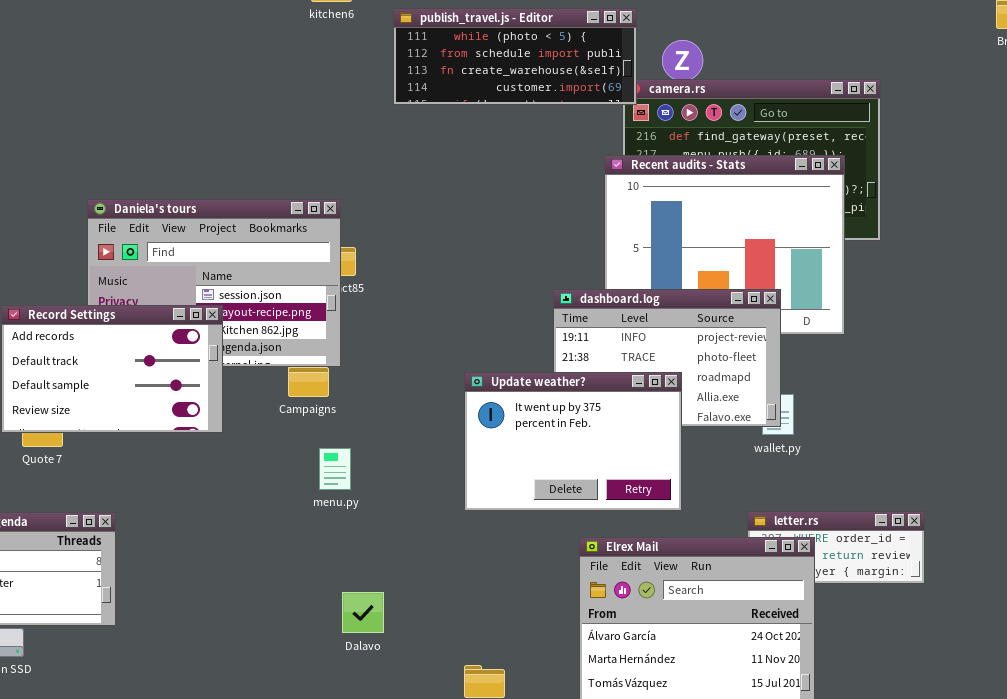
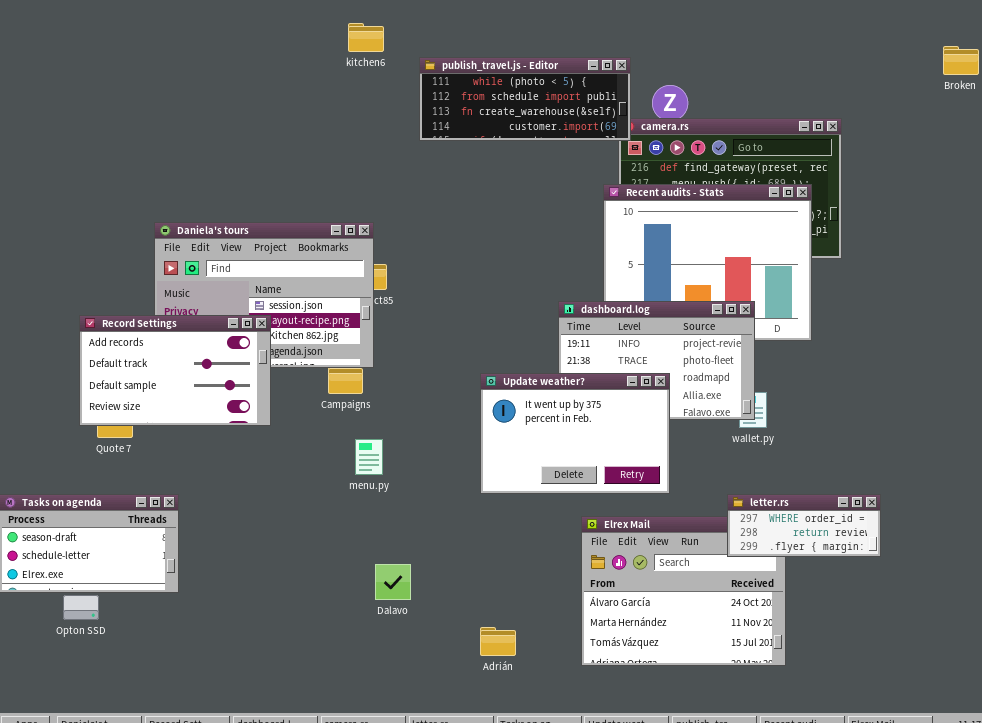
letter.rs: [747,511,925,584] -> [727,494,881,557], raised

